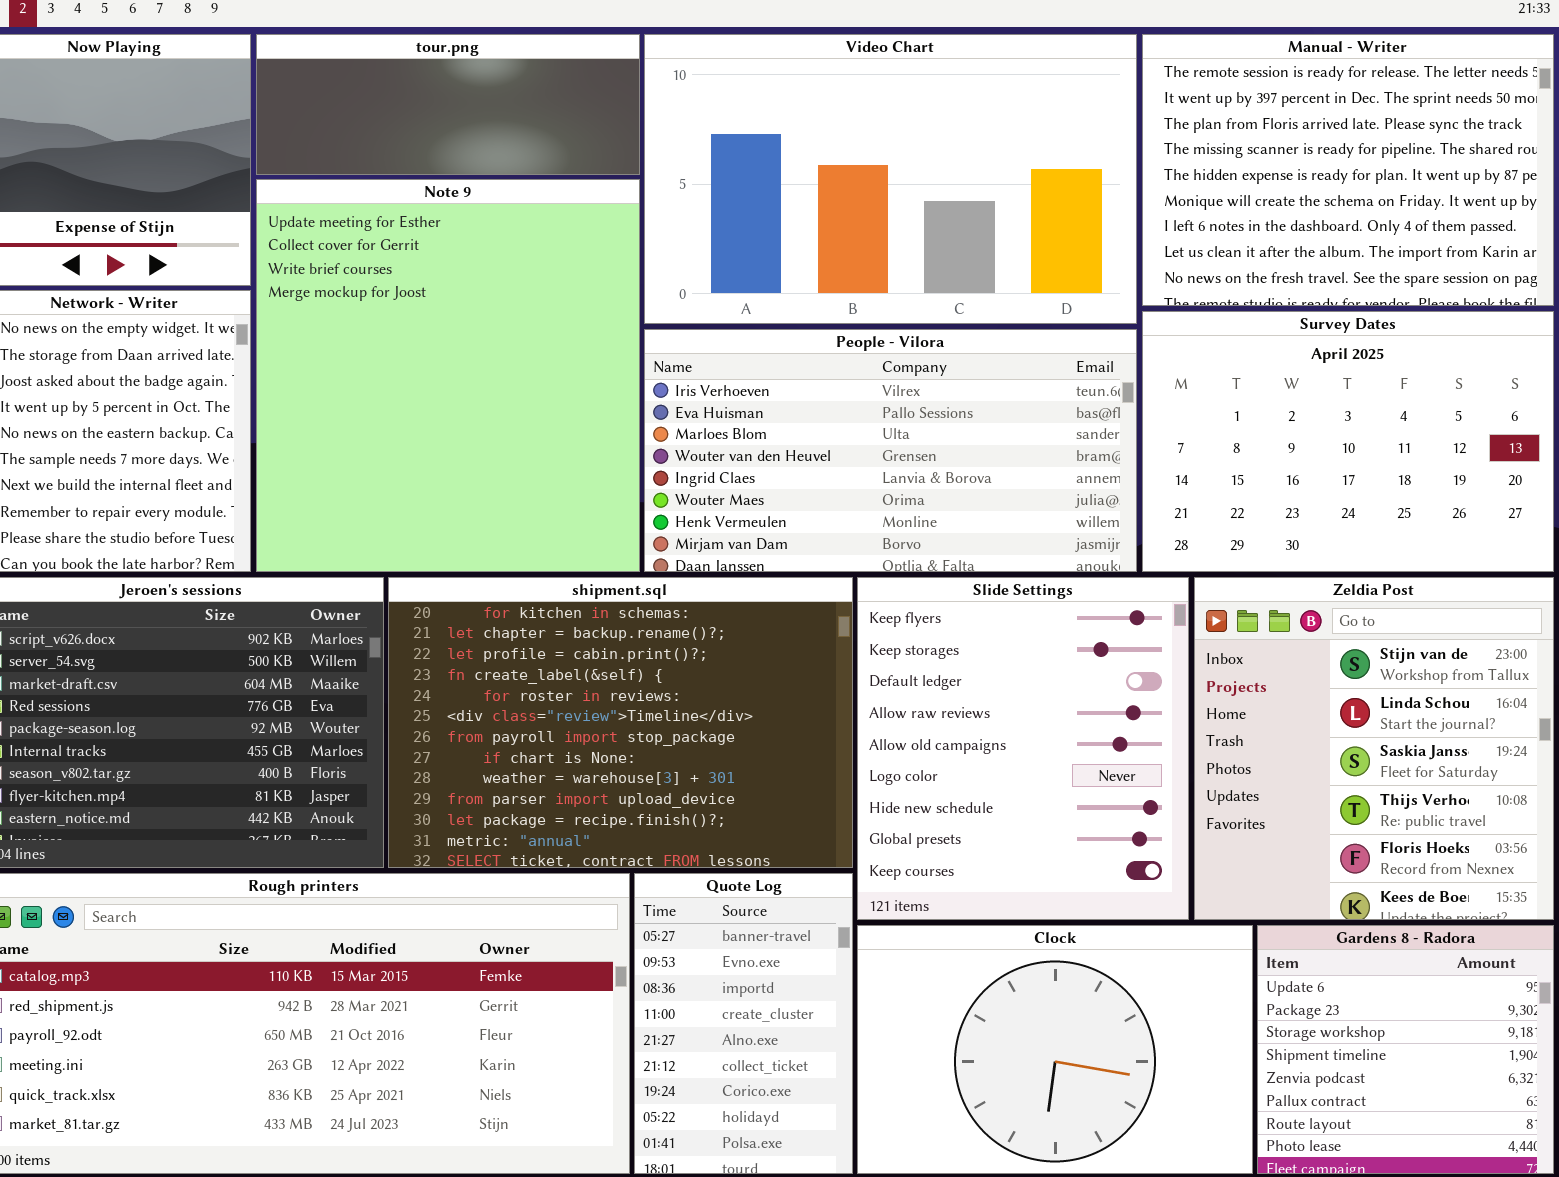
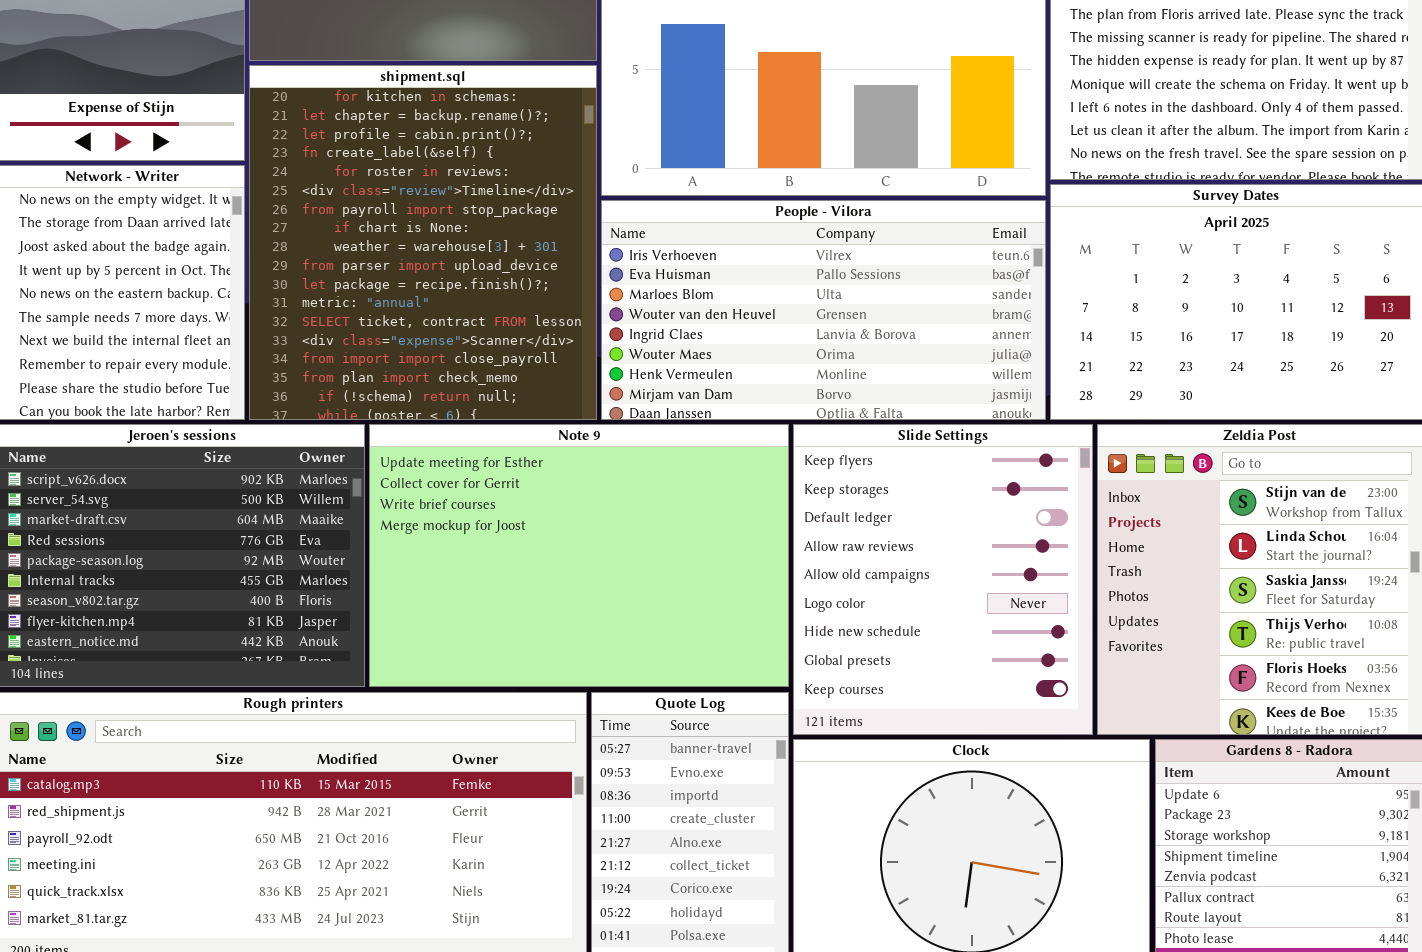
Note 9: [256,179,640,572] -> [369,424,789,687], moved, resized
shipment.sql: [388,577,853,868] -> [249,65,597,420], moved, resized

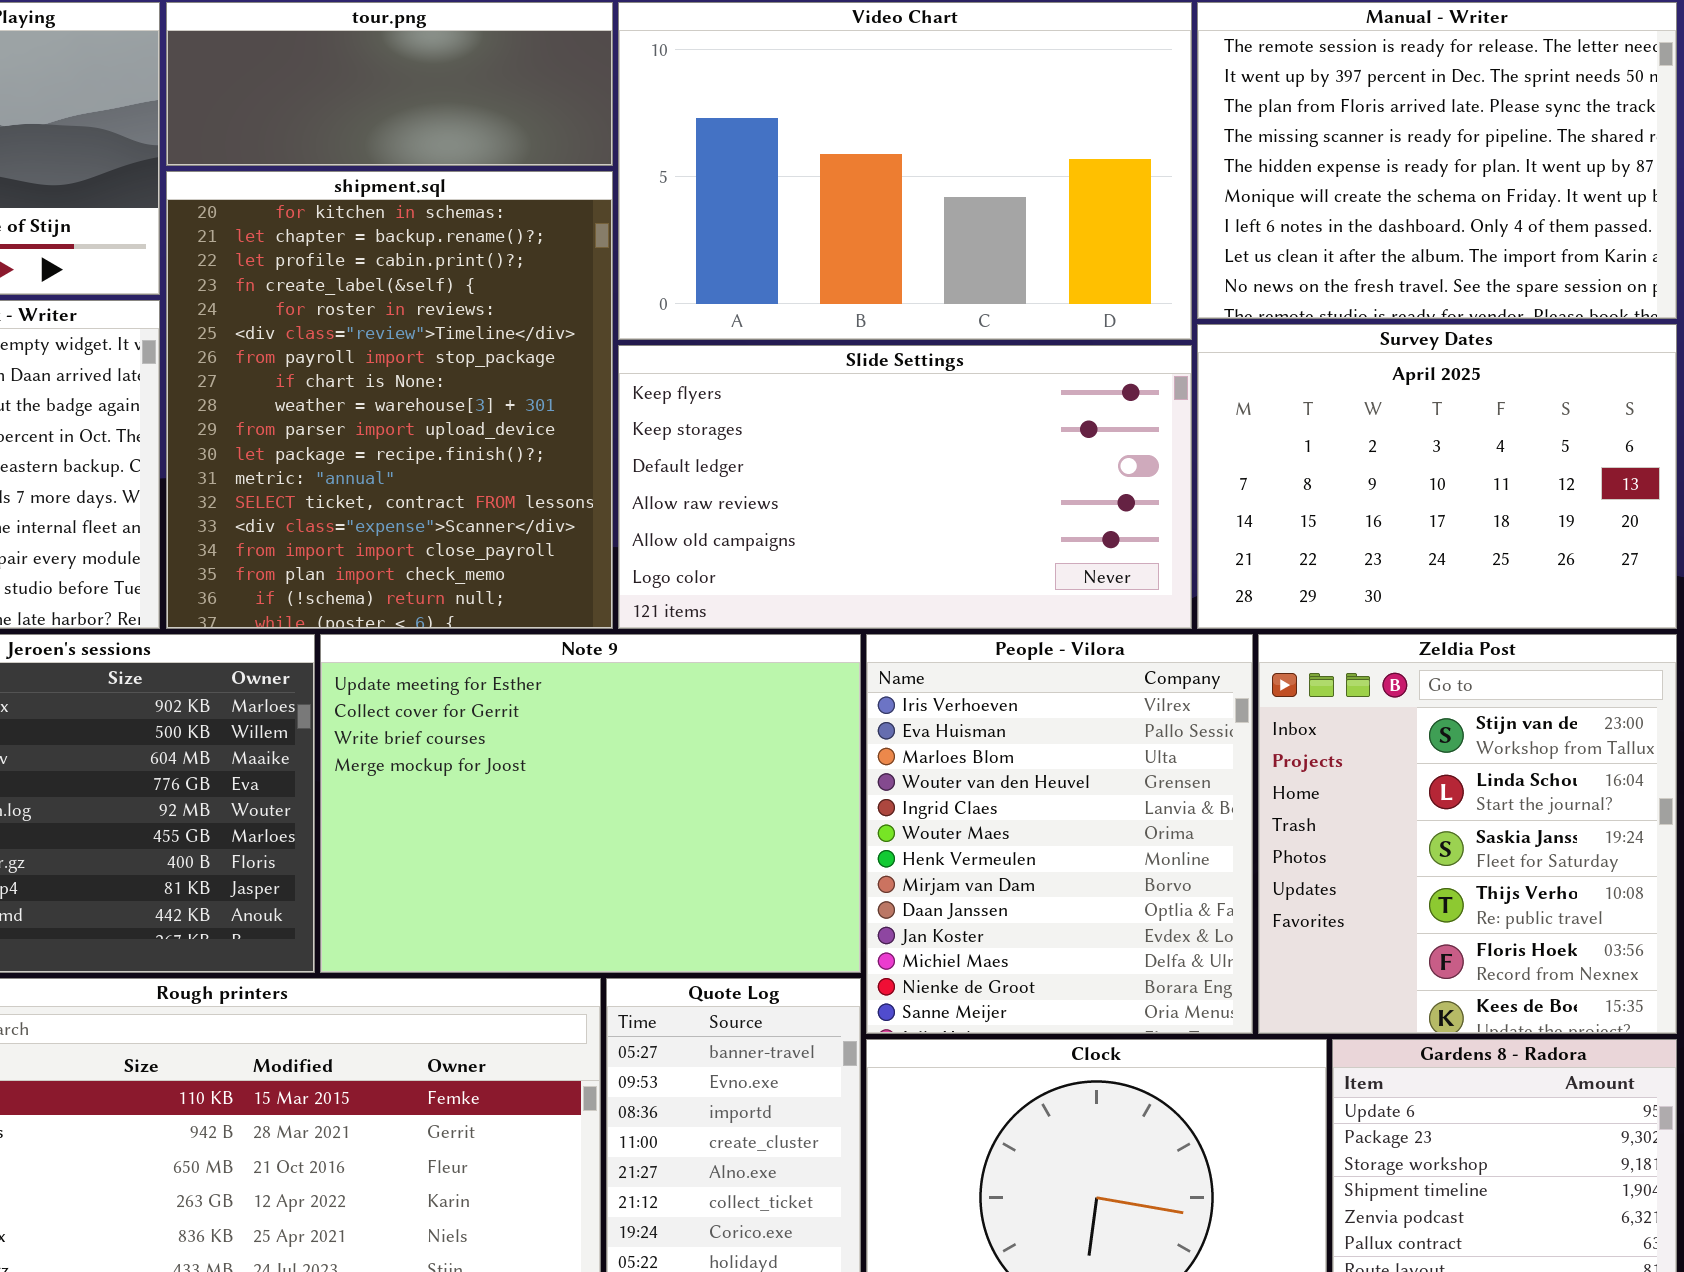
People - Vilora: [601,200,1046,420] -> [866,634,1253,1034], moved, resized
Slide Settings: [793,424,1093,735] -> [618,345,1192,629], moved, resized

